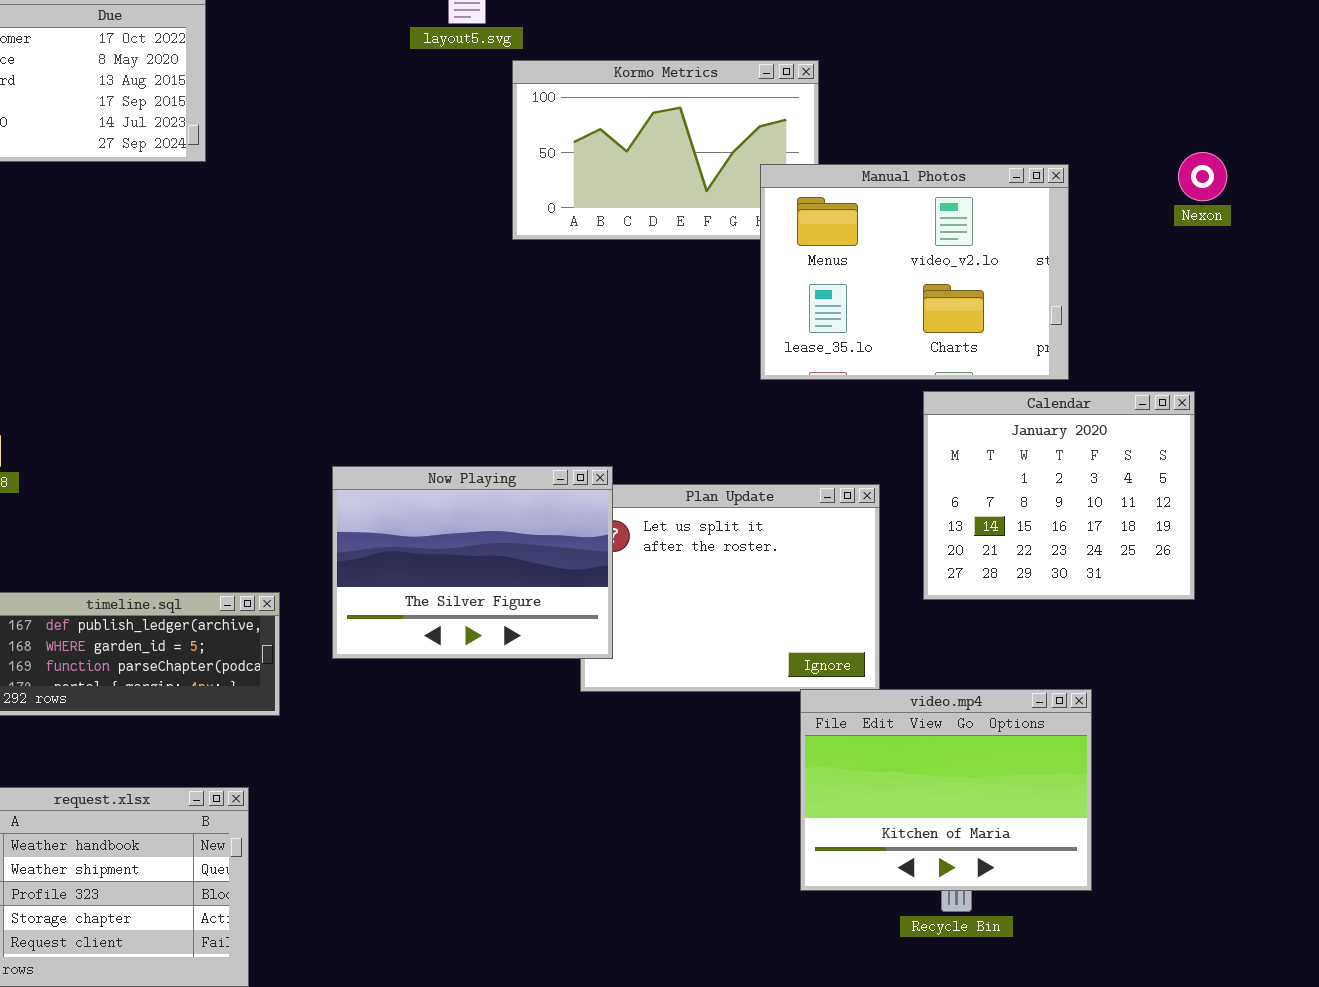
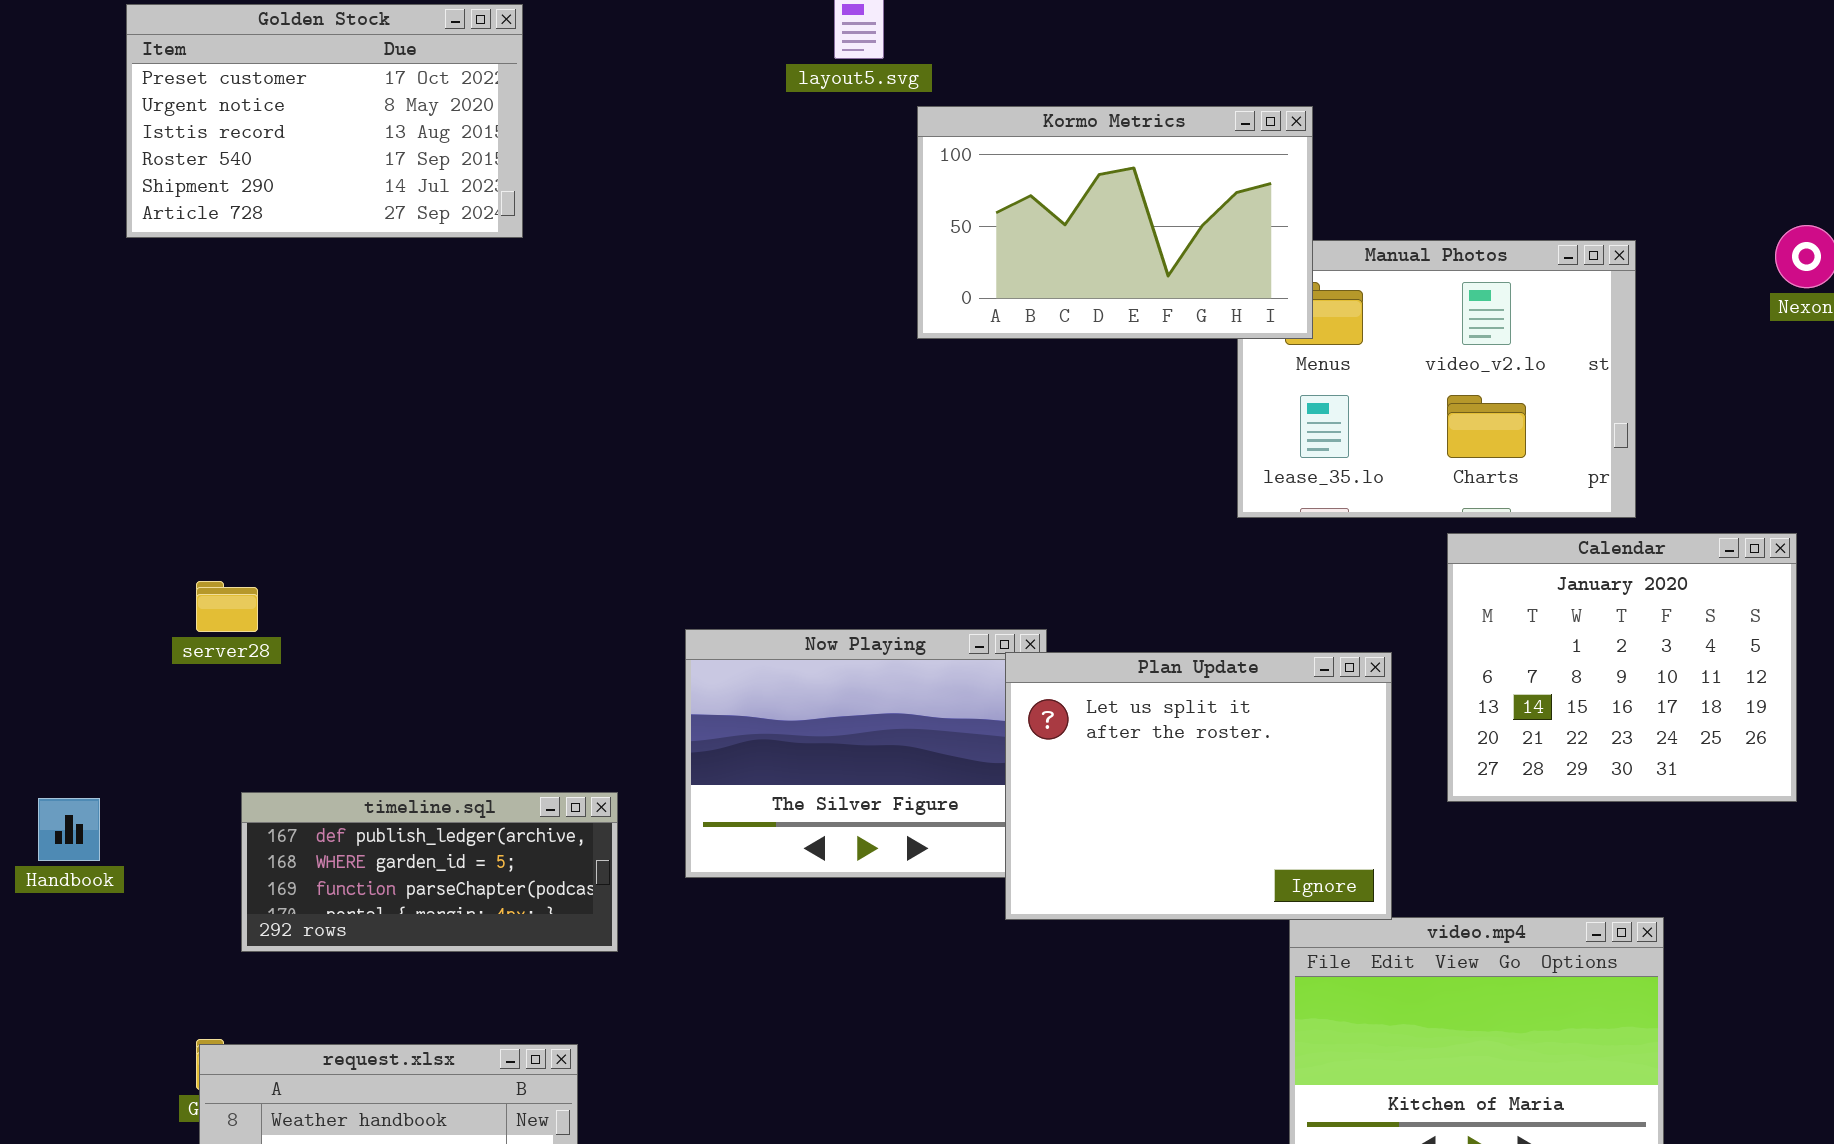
Kormo Metrics: [512,60,819,240] -> [917,106,1313,339], raised
Plan Update: [580,484,880,692] -> [1005,652,1392,920], raised

